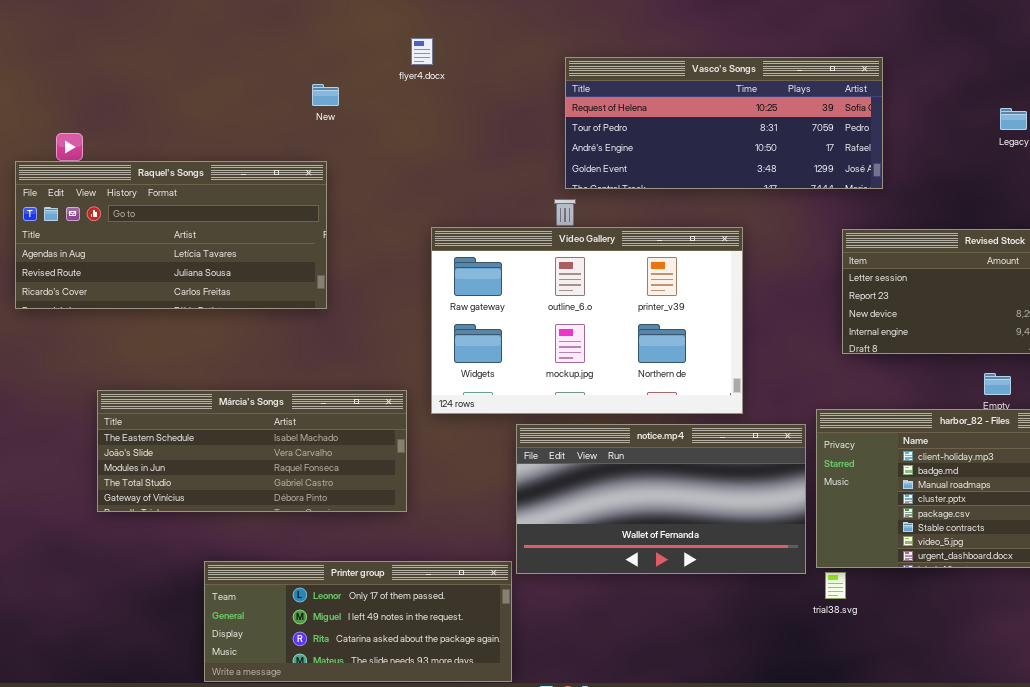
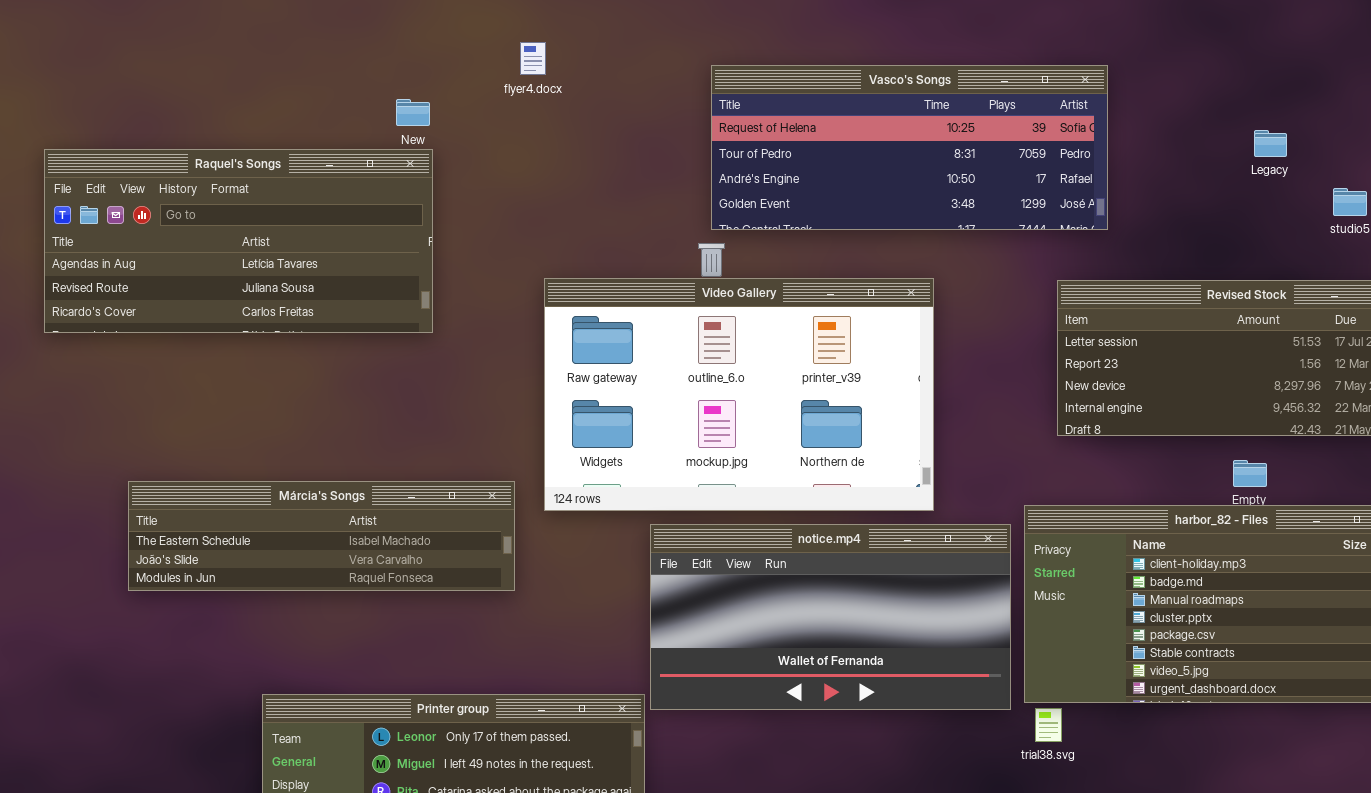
Raquel's Songs: [15,161,327,309] -> [44,149,433,333], moved
Márcia's Songs: [97,390,407,512] -> [128,481,515,591], resized

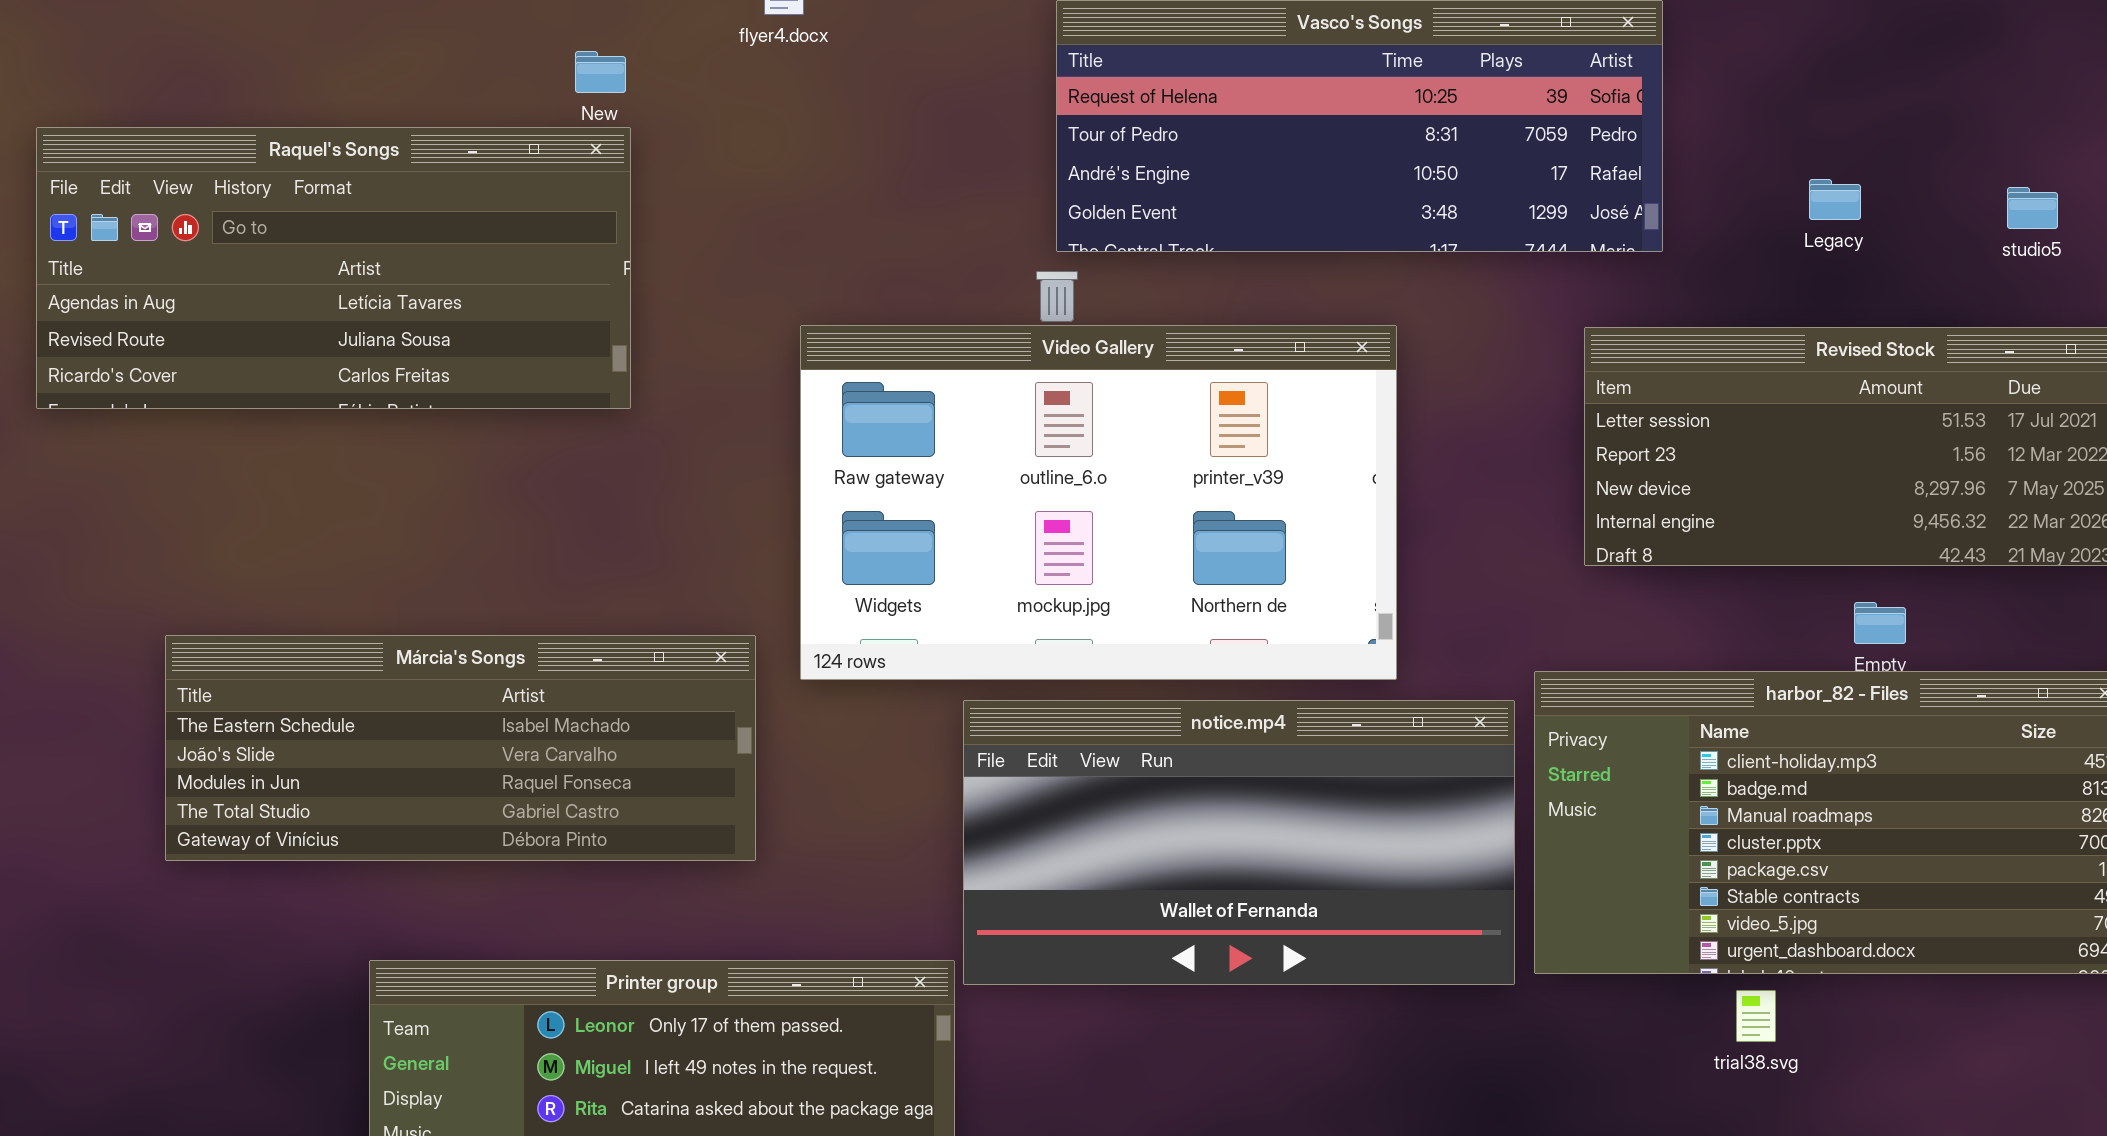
Legacy: [1254,130,1287,157] -> [1809,179,1861,220], moved
Márcia's Songs: [128,481,515,591] -> [165,635,756,861], resized
trial38.svg: [1035,708,1062,742] -> [1736,990,1776,1042], moved

